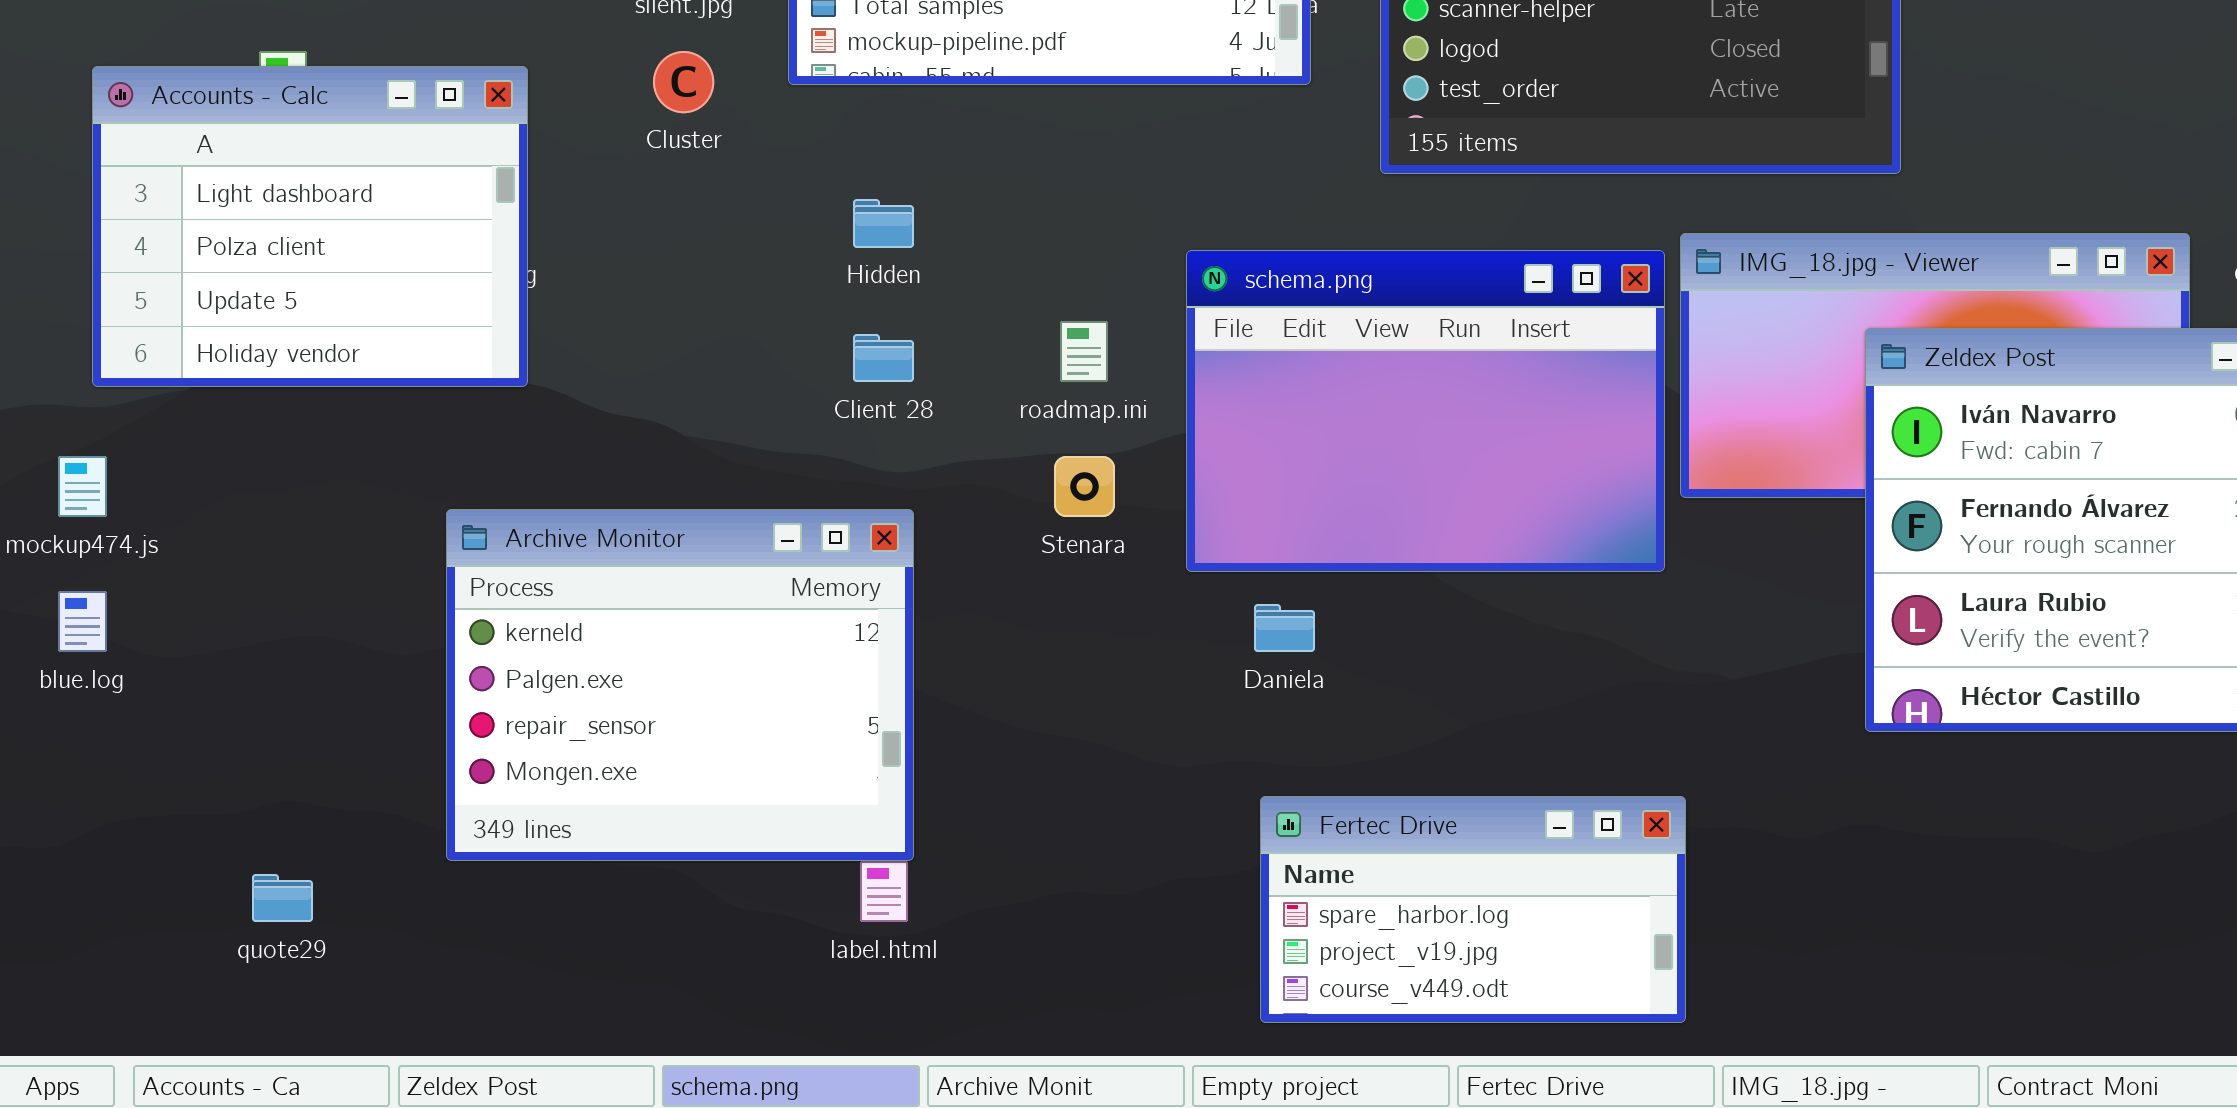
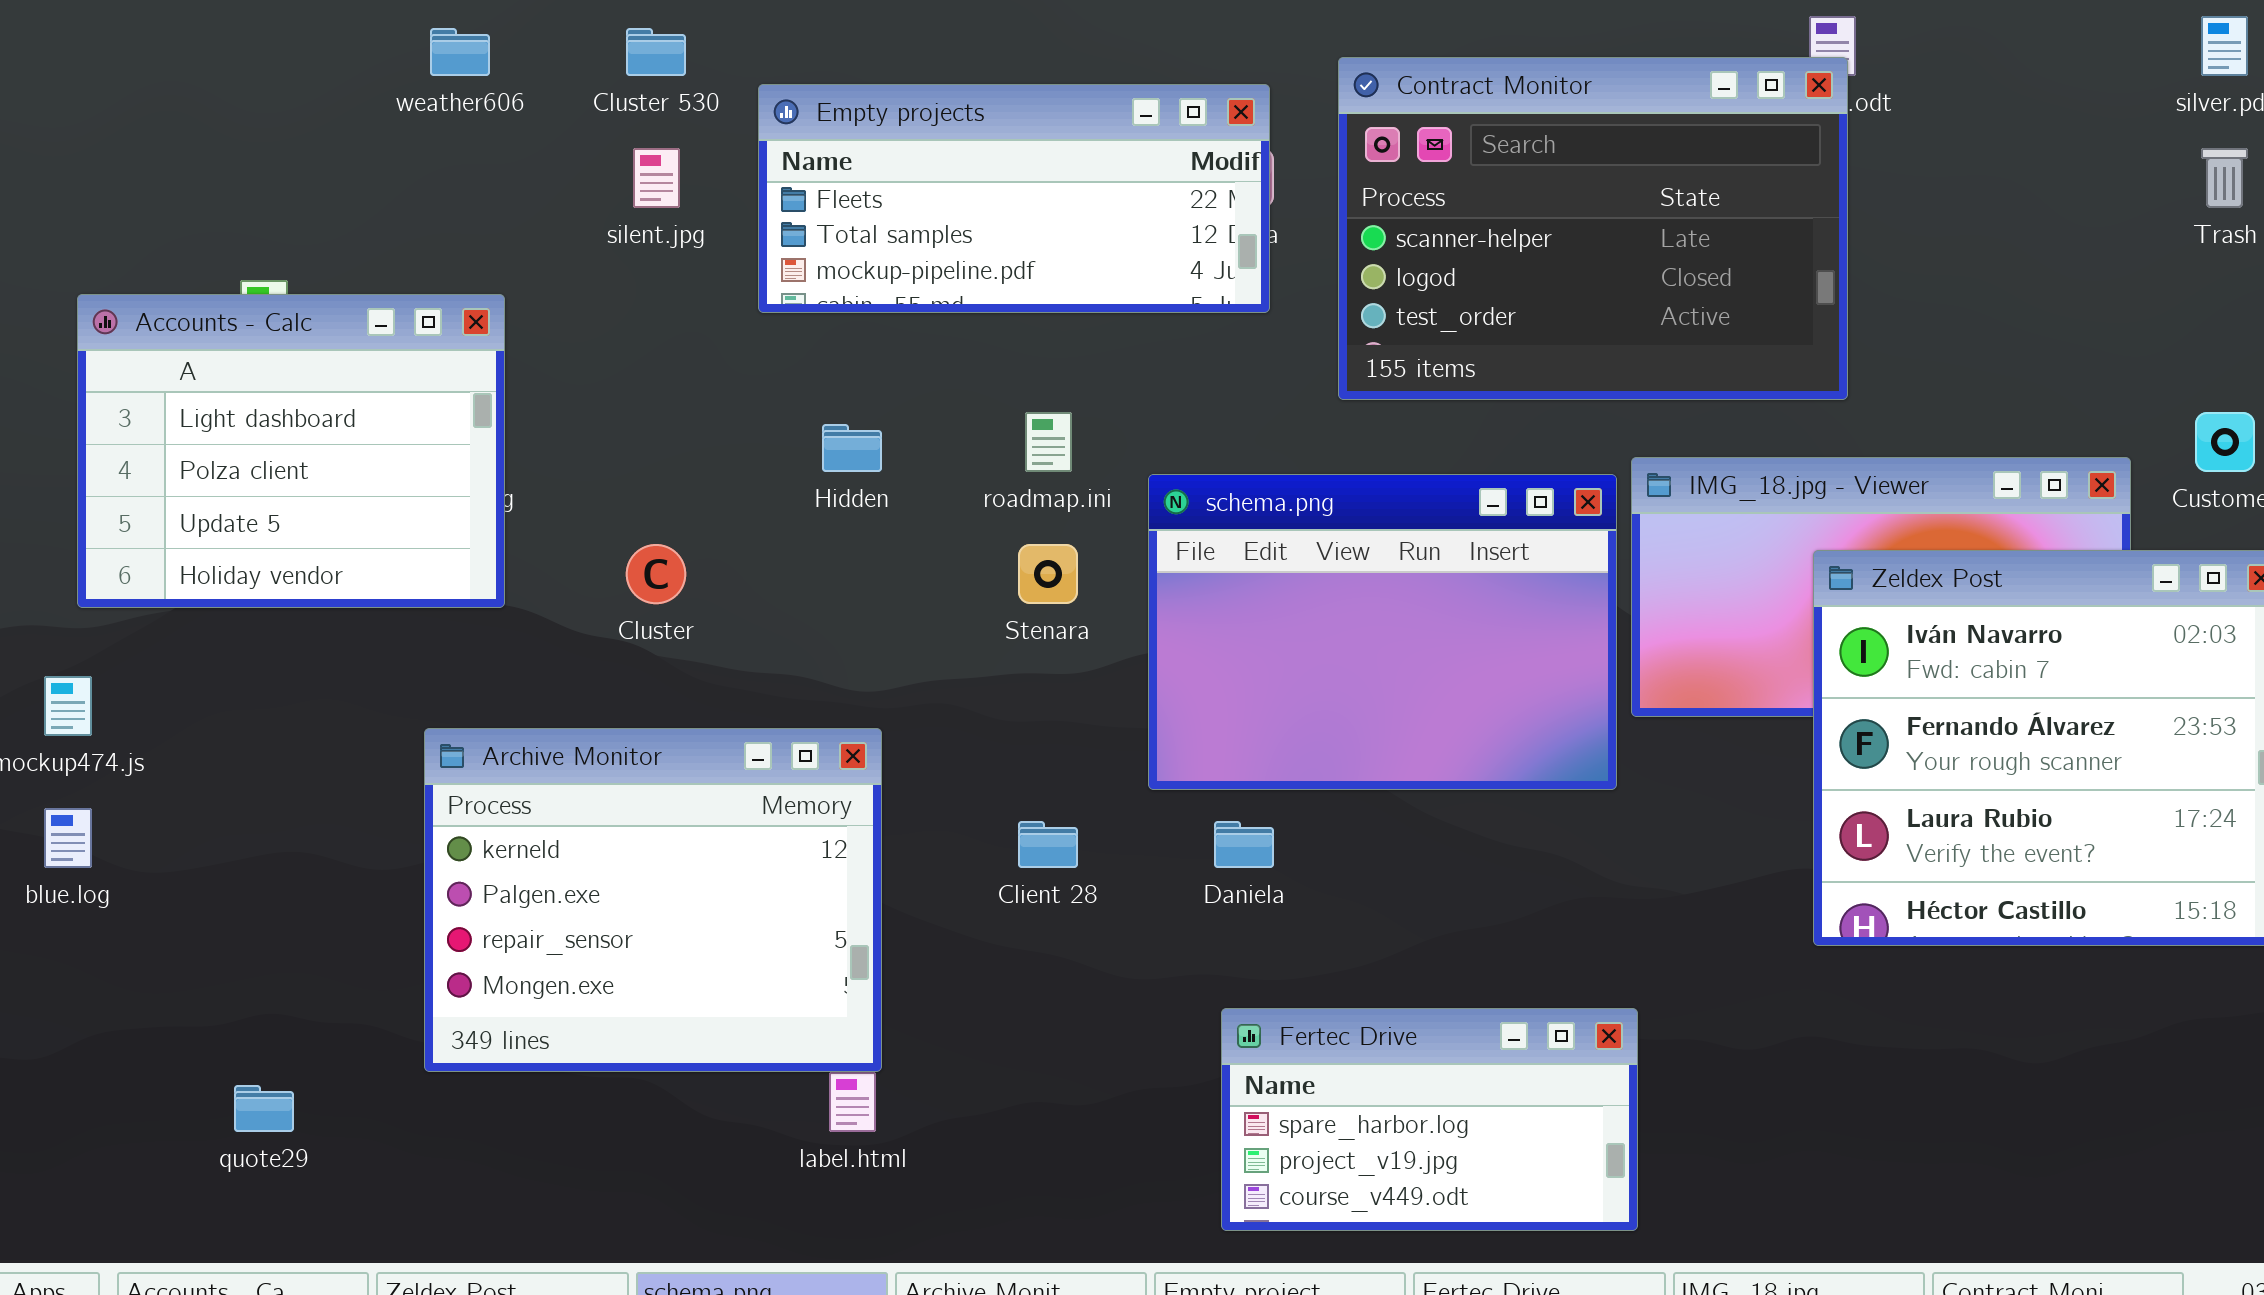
Cluster: [653,51,714,113] -> [626,544,686,604], moved
roadmap.ini: [1060,321,1108,382] -> [1025,412,1072,472], moved
Client 28: [853,334,914,382] -> [1018,821,1078,868], moved
Stenara: [1054,456,1115,517] -> [1018,544,1078,604], moved

